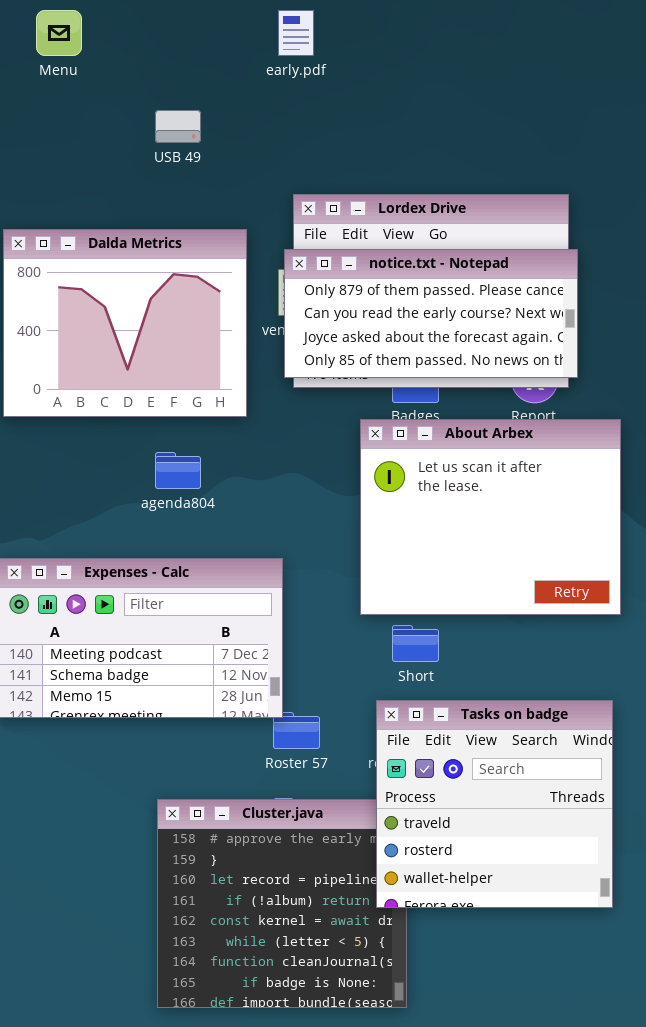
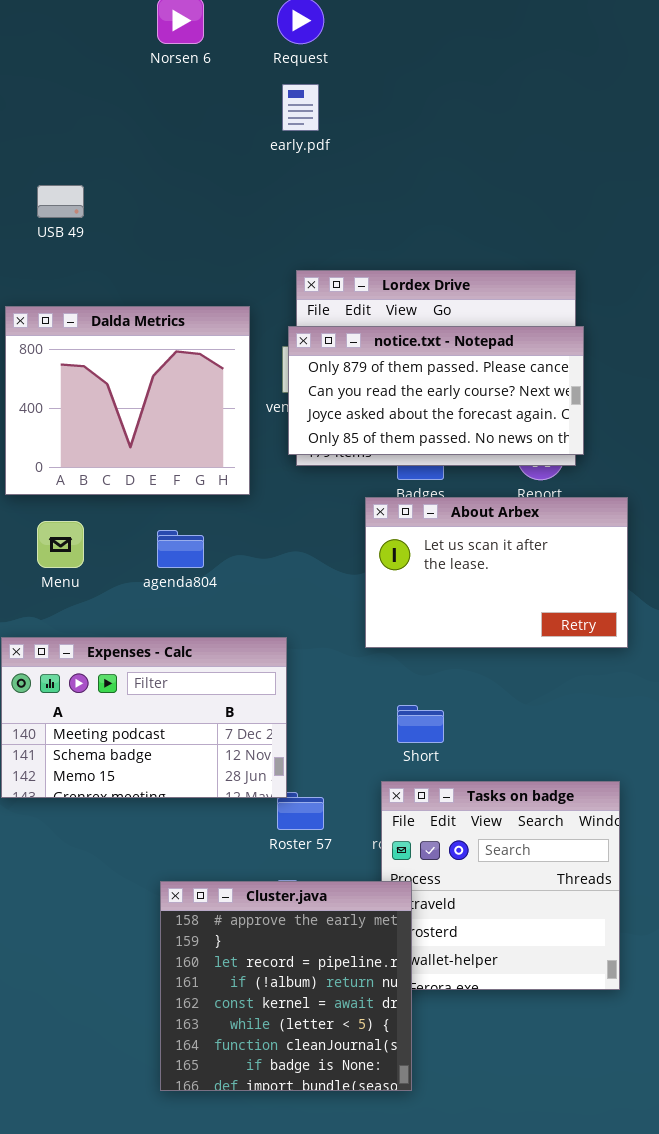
Menu: [36,10,82,56] -> [37,521,84,568], moved
USB 49: [155,110,201,143] -> [37,185,84,218], moved
About Arbex: [360,419,621,615] -> [365,497,628,648], resized
Cluster.java: [157,799,407,1008] -> [160,881,412,1091], raised

